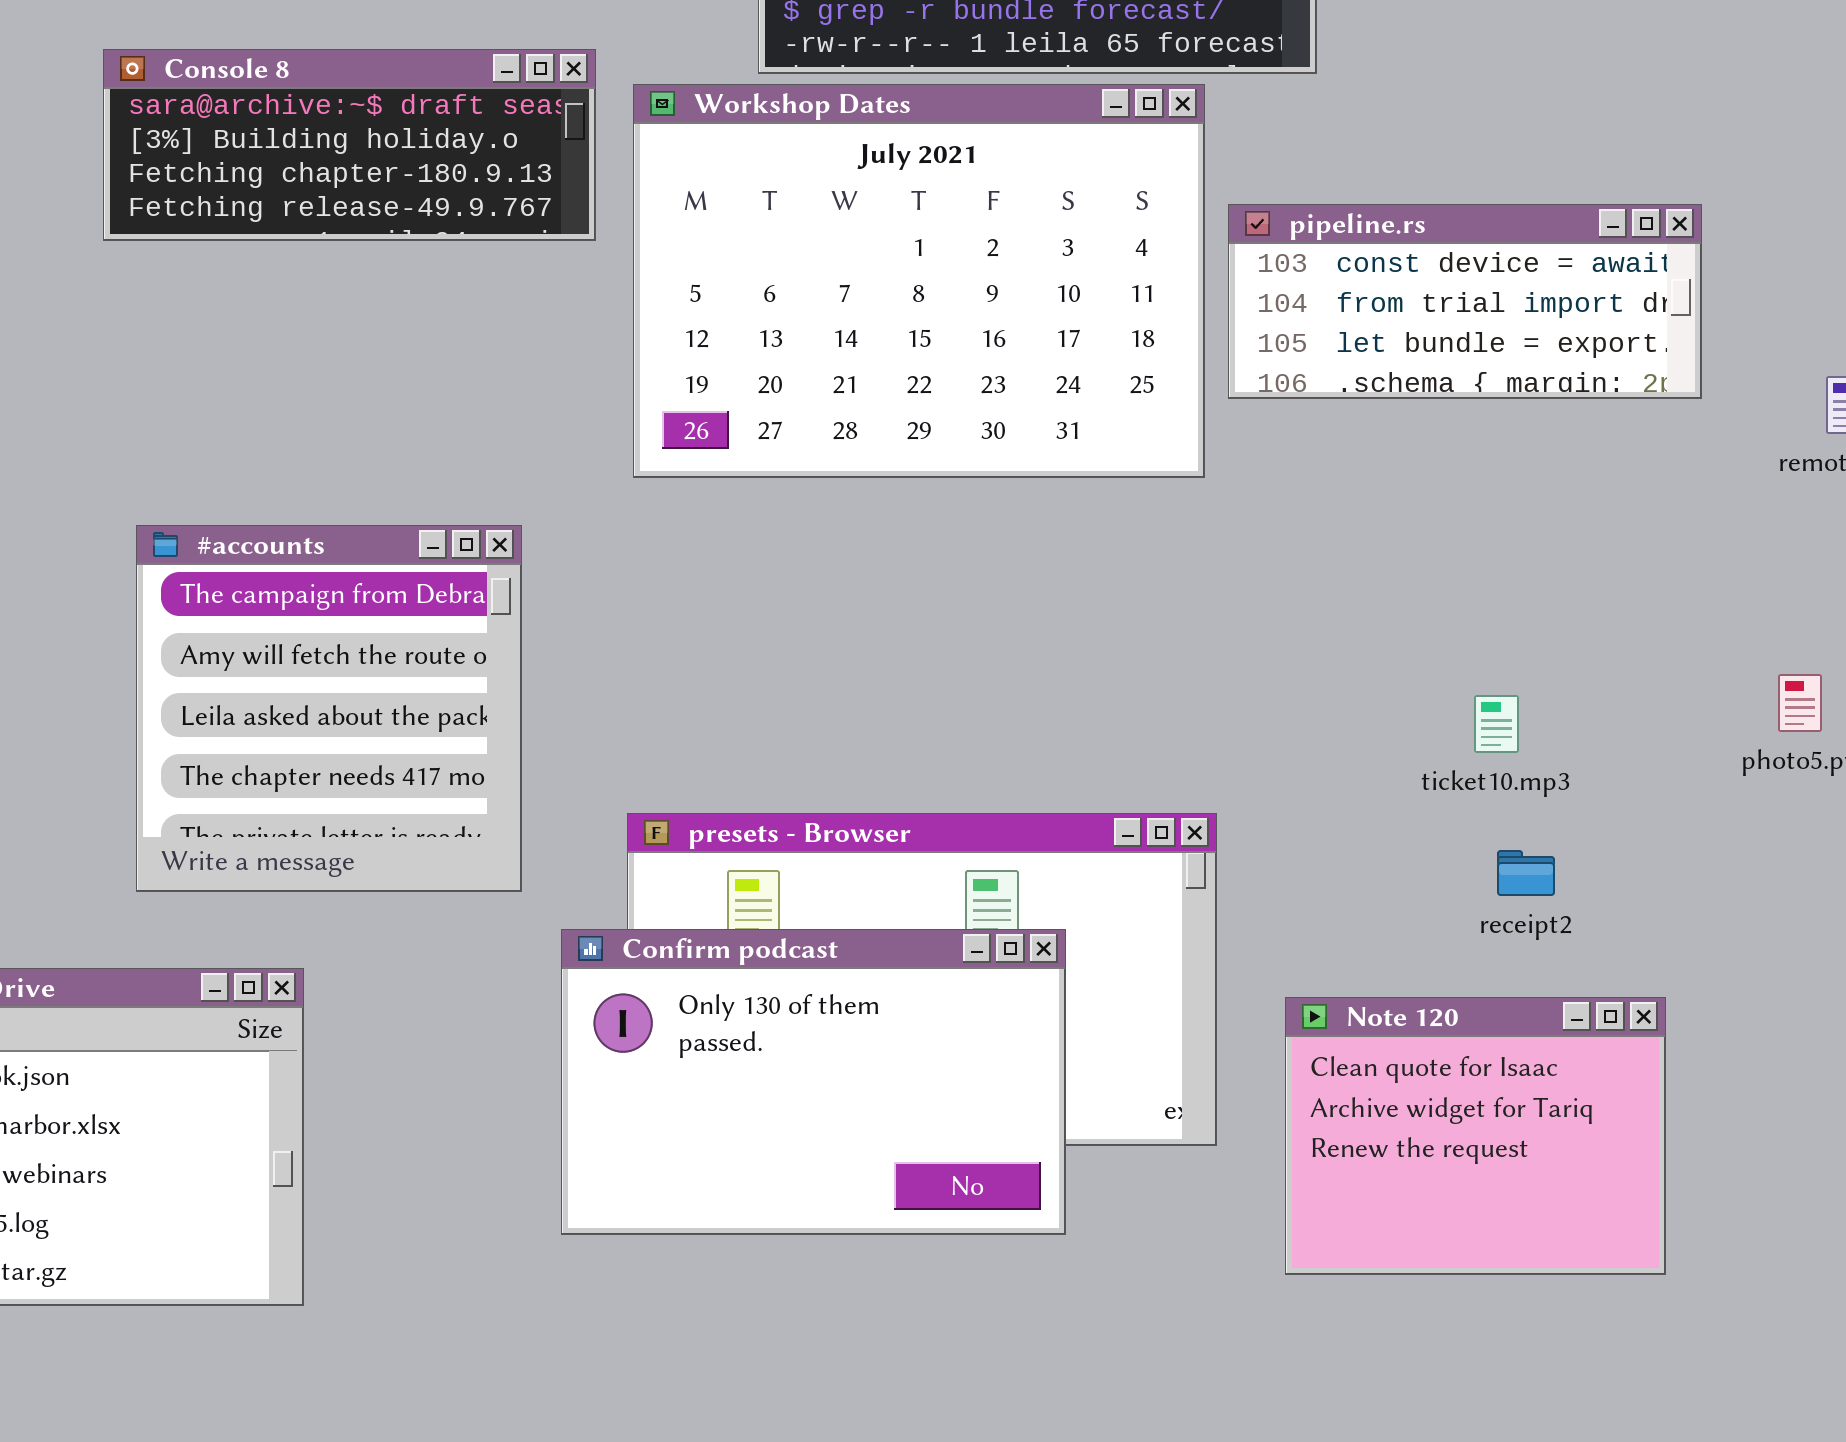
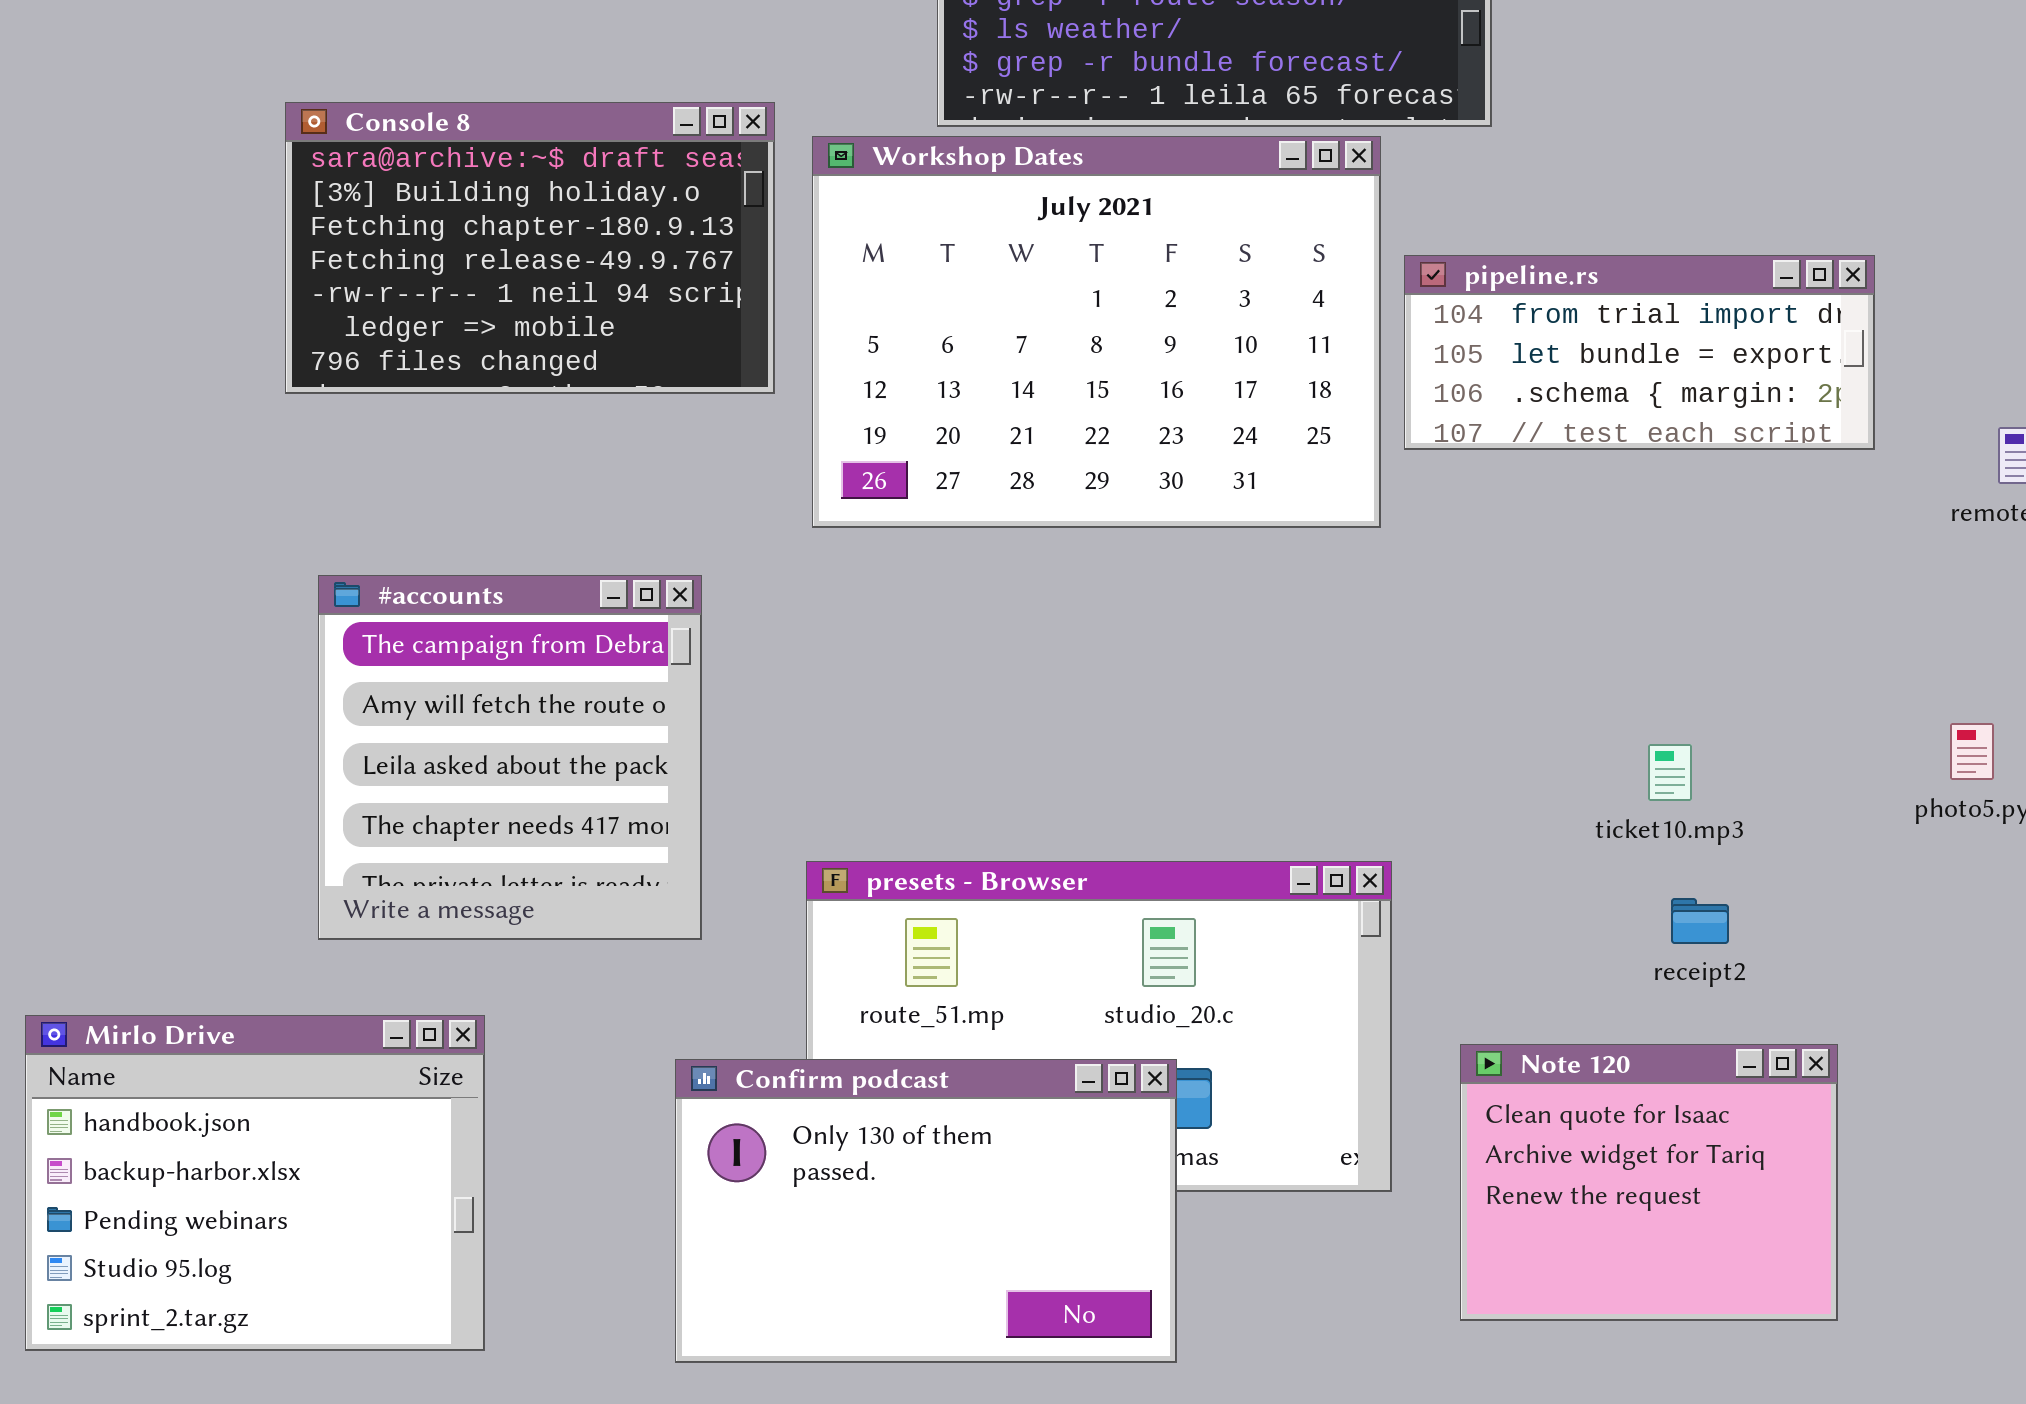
Console 8: [103,49,596,241] -> [285,102,775,394], resized
pipeline.rs: [1228,204,1702,399] -> [1404,255,1875,450], scrolled down 1 row
Confirm podcast: [561,929,1066,1235] -> [675,1059,1177,1363], moved

